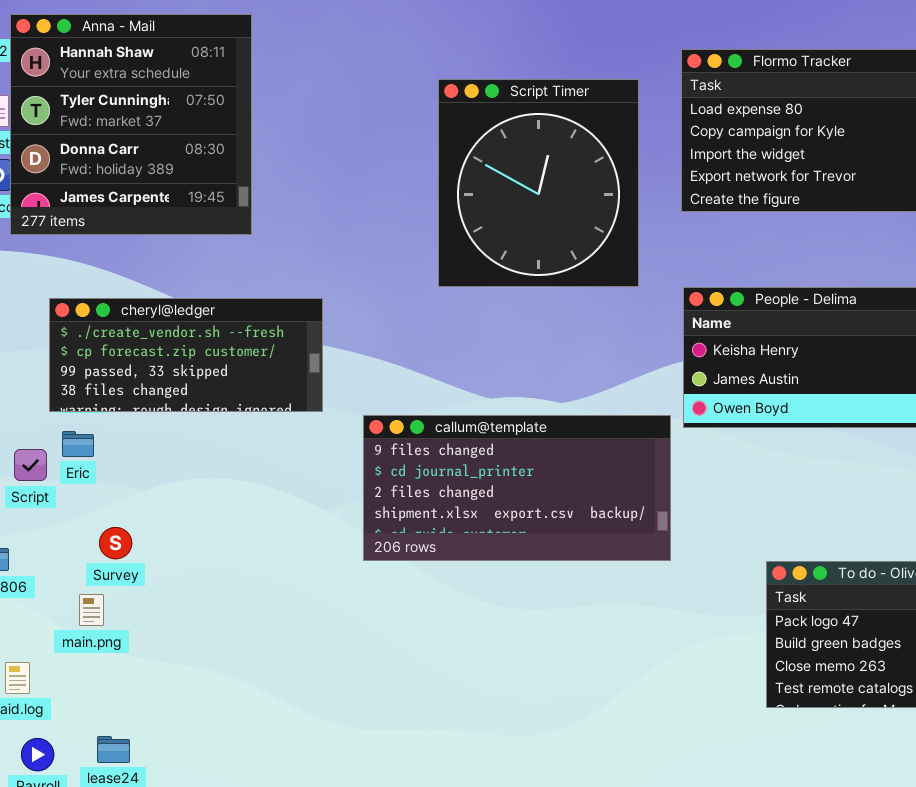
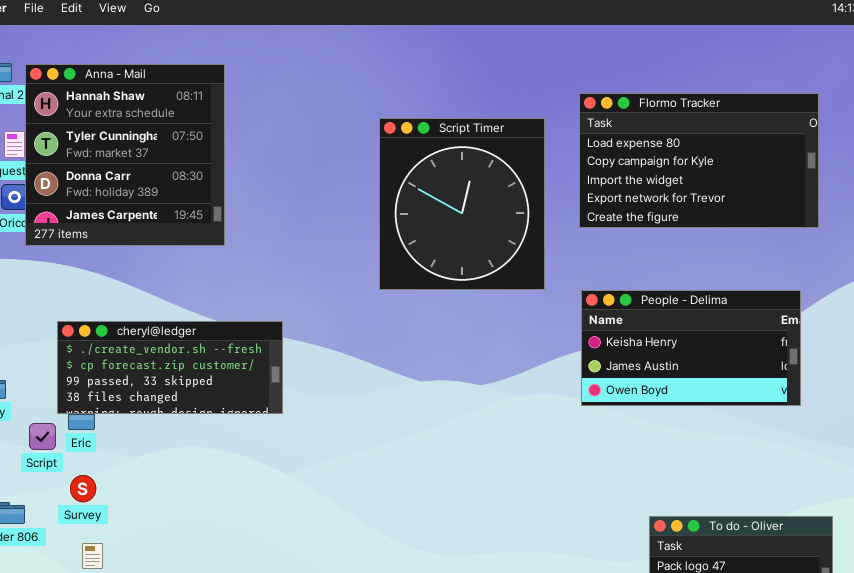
cheryl@ledger: [49,298,323,412] -> [57,321,283,414], moved
callum@template: [363,415,671,561] -> none, closed
Survey: [99,527,132,559] -> [70,475,96,502], moved

